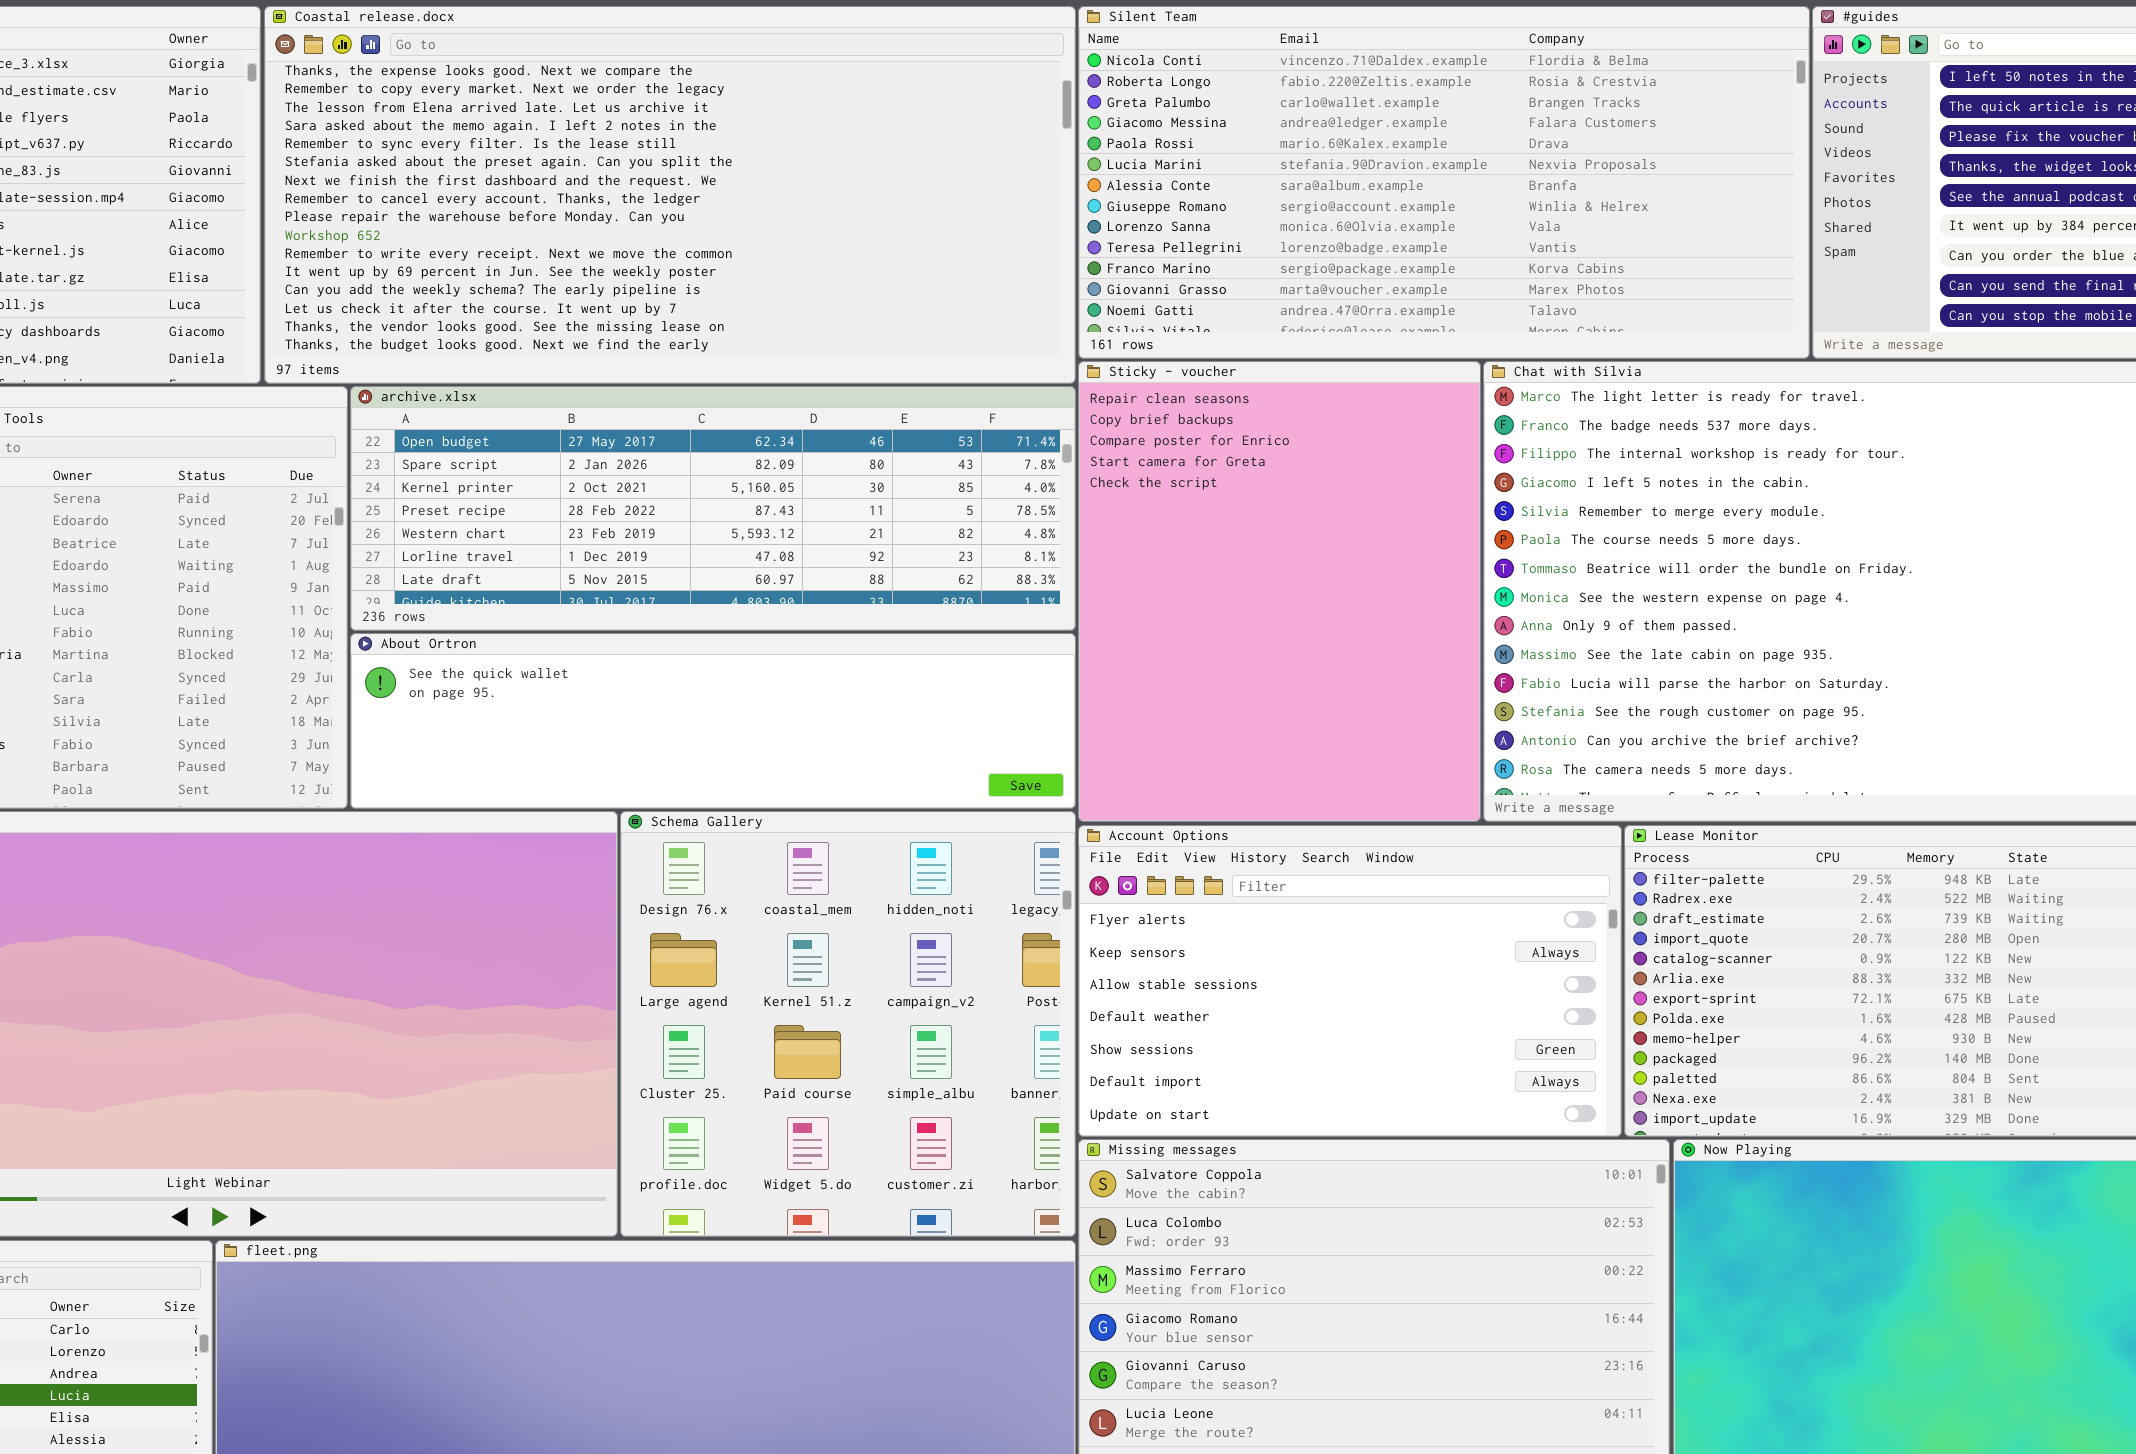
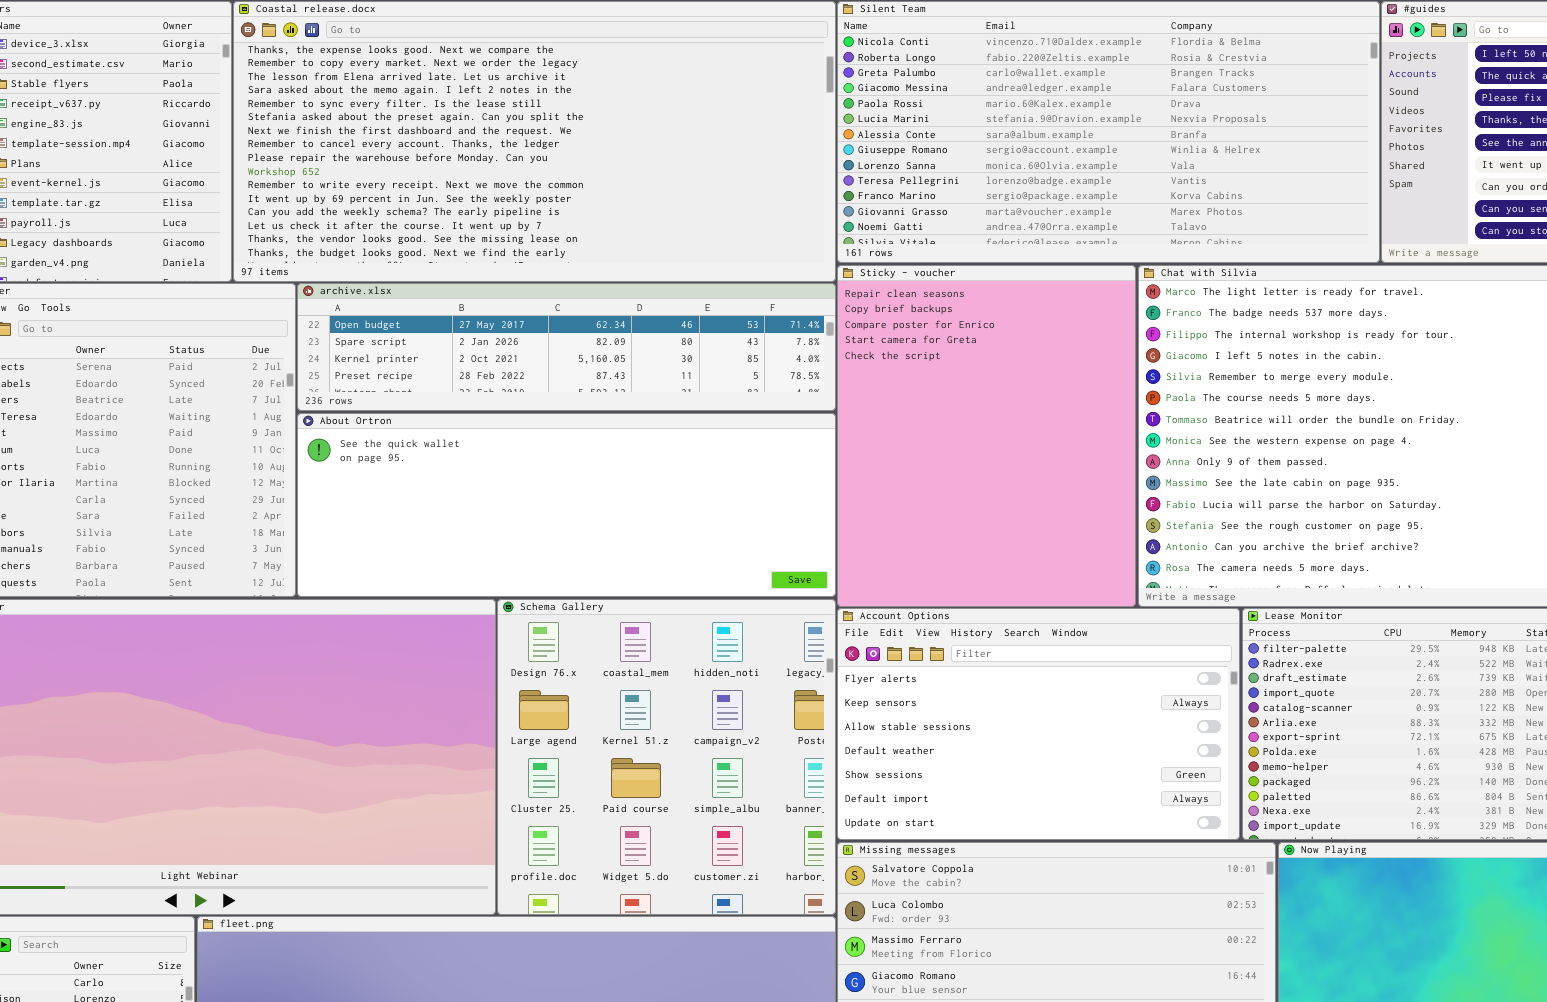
archive.xlsx: [350,386,1076,631] -> [297,283,836,411], resized
About Ortron: [350,633,1076,809] -> [297,413,836,597], resized

